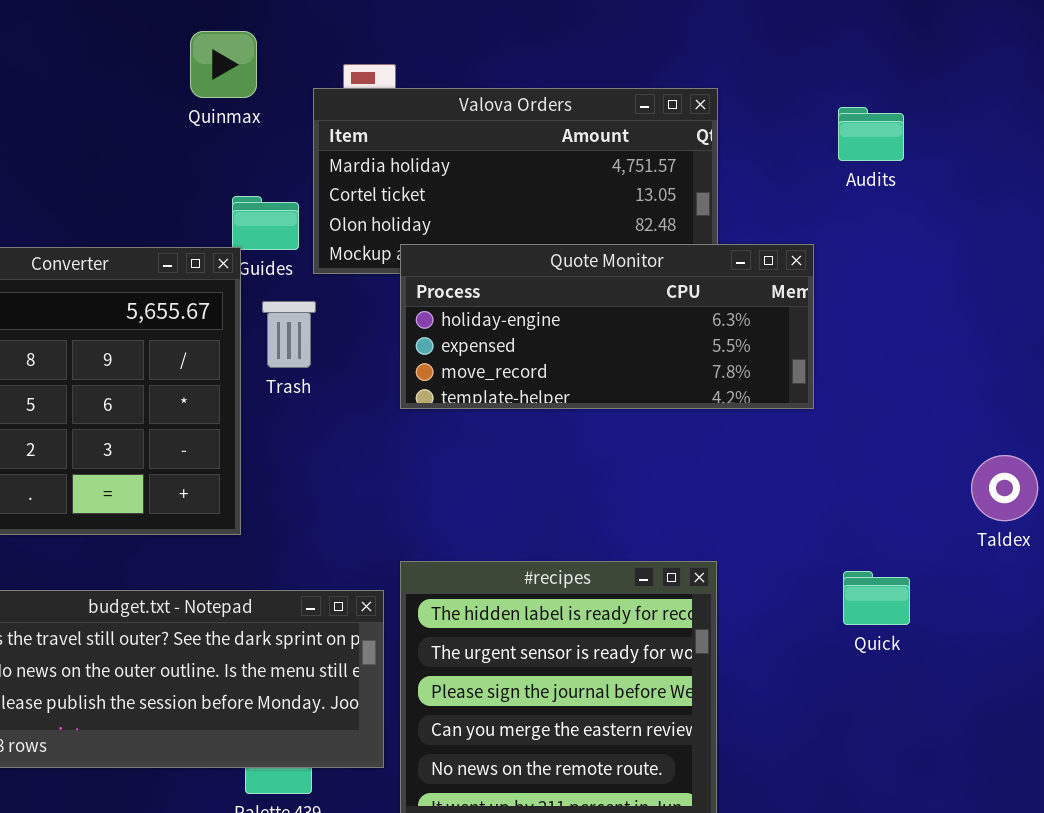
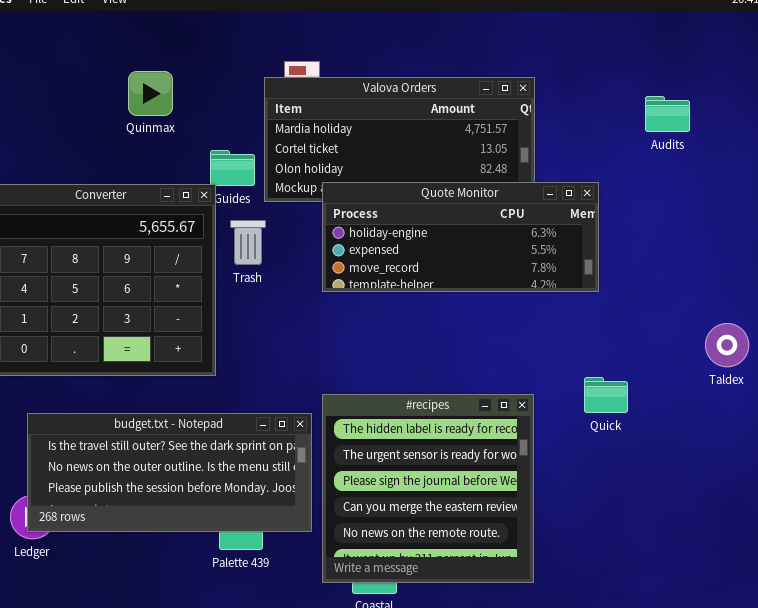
Quinmax: [190,31,257,98] -> [128,71,173,116], moved
Audits: [838,107,904,161] -> [645,96,690,132], moved
Quick: [843,571,910,625] -> [584,377,628,413], moved

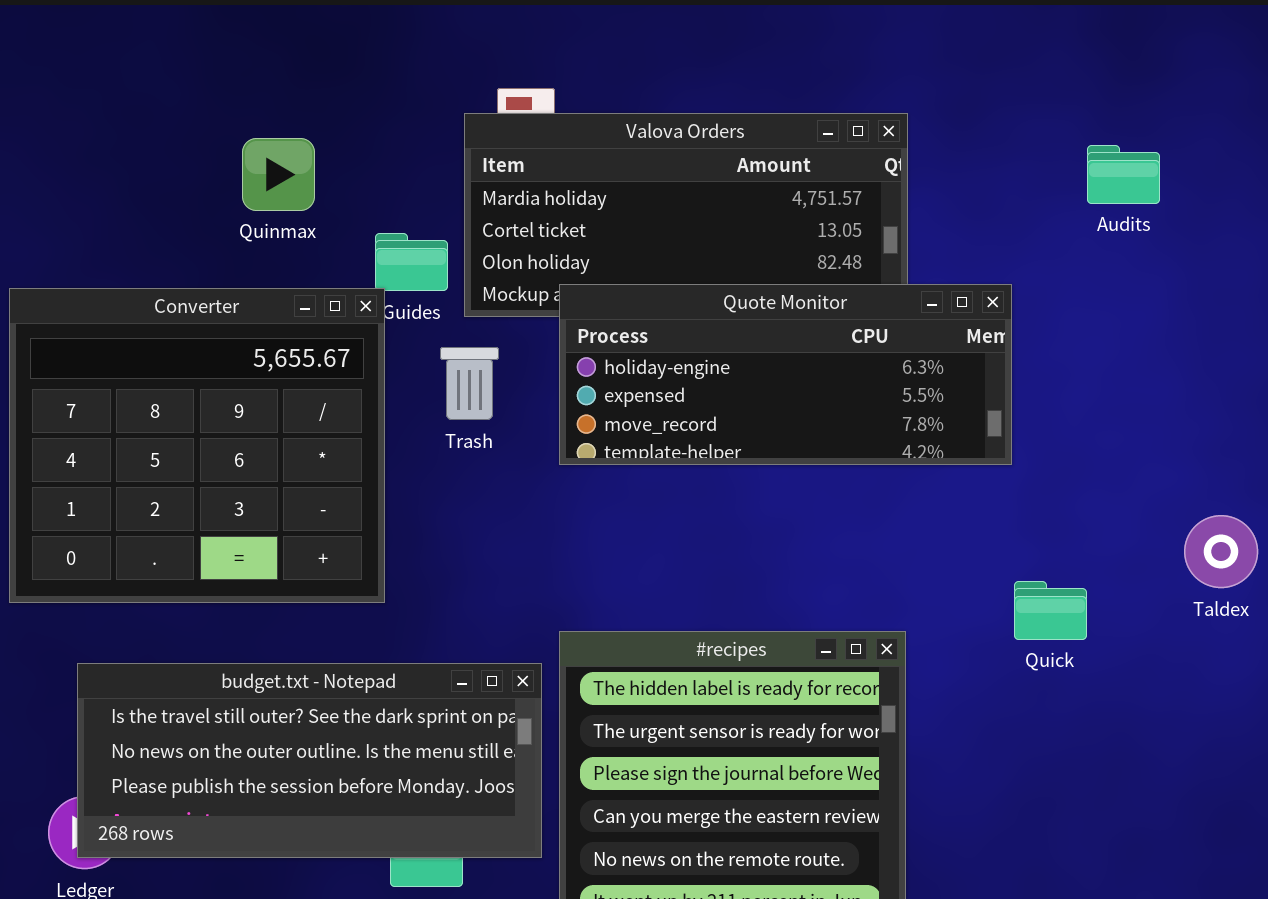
Quinmax: [128,71,173,116] -> [242,138,315,211], moved
Trash: [230,220,266,265] -> [440,347,499,420], moved
Quick: [584,377,628,413] -> [1014,581,1087,640], moved

